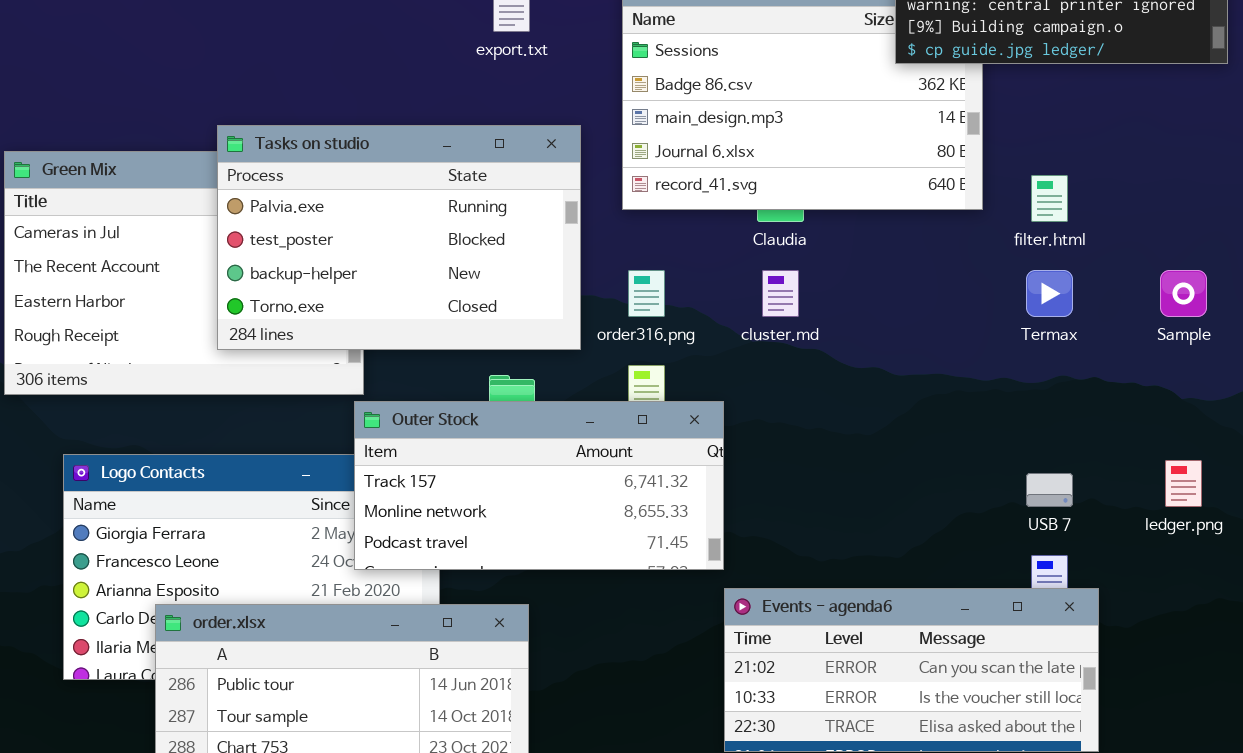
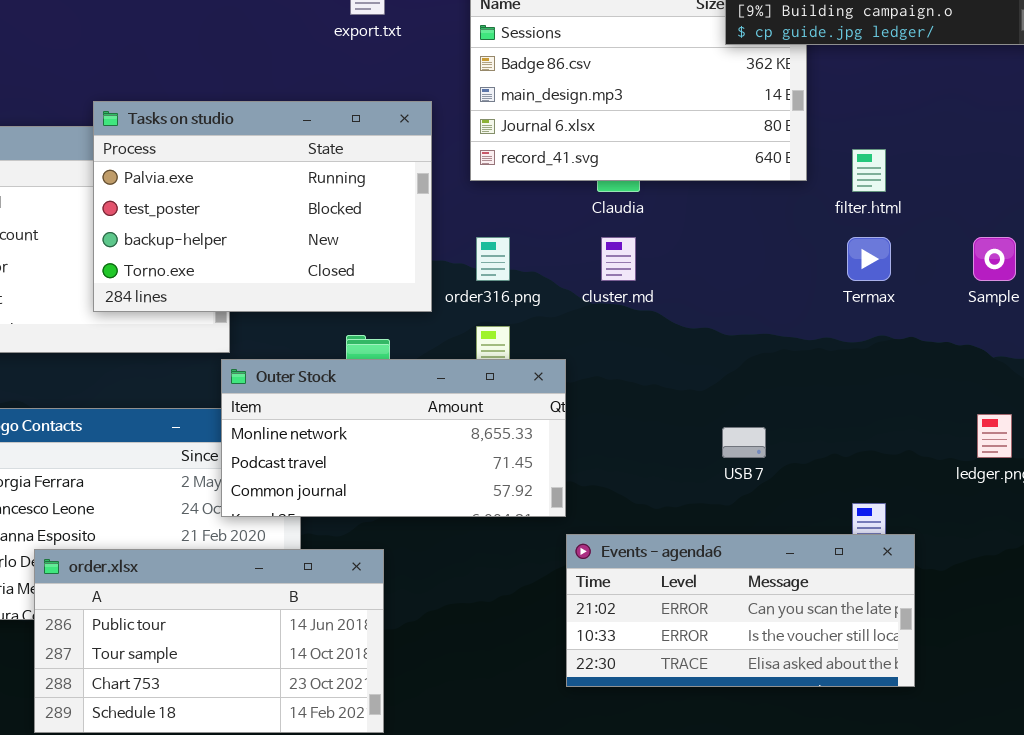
Outer Stock: [354,401,724,570] -> [221,359,566,517], scrolled down 1 row
USB 7: [1026,473,1073,507] -> [722,427,766,458], moved

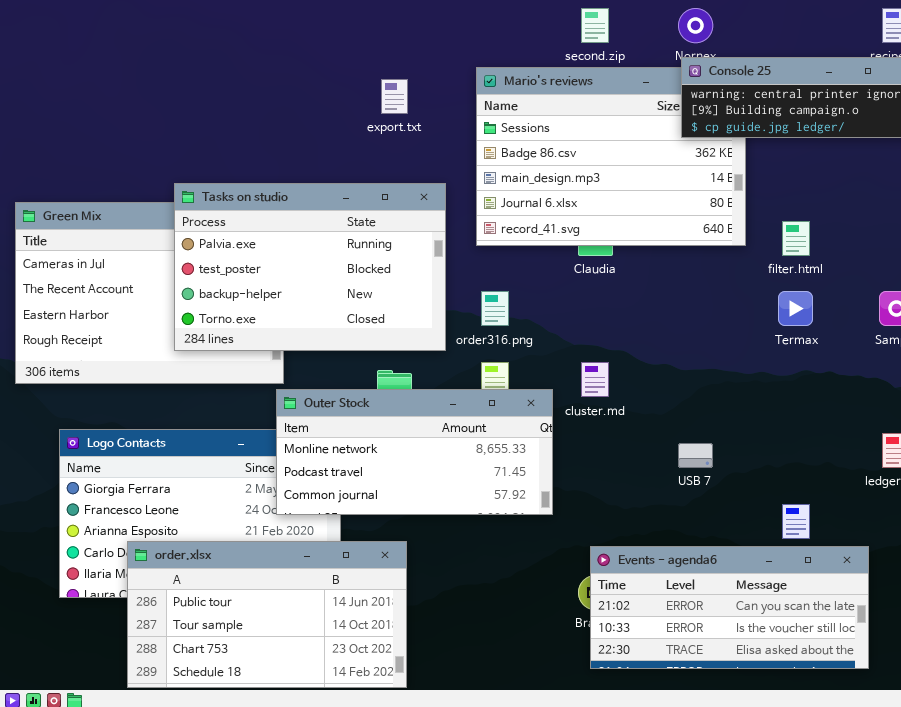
cluster.md: [601,237,636,281] -> [581,362,609,397], moved
Events - agenda6: [566,534,915,687] -> [590,546,869,669], moved

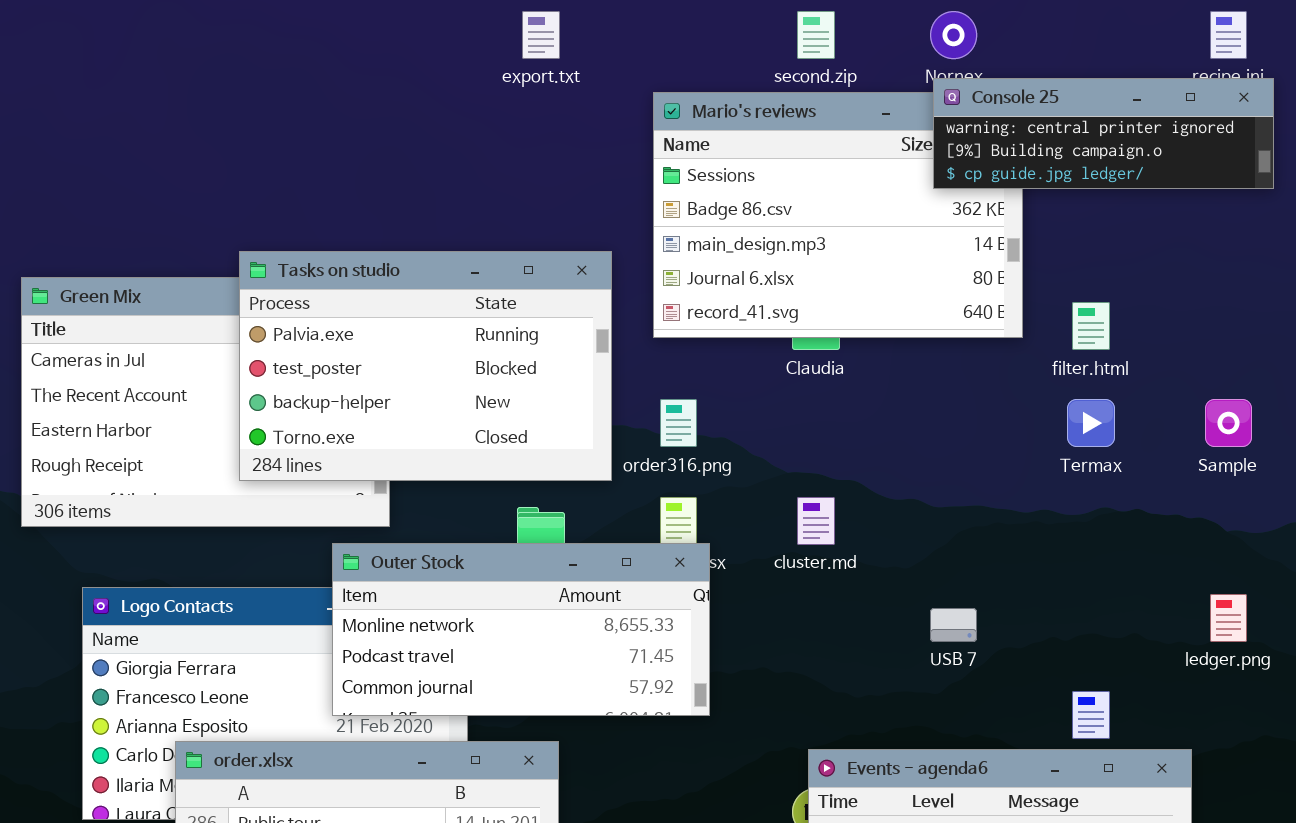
export.txt: [381,79,408,114] -> [522,11,560,59], moved
Outer Stock: [276,389,553,515] -> [332,543,710,716], moved

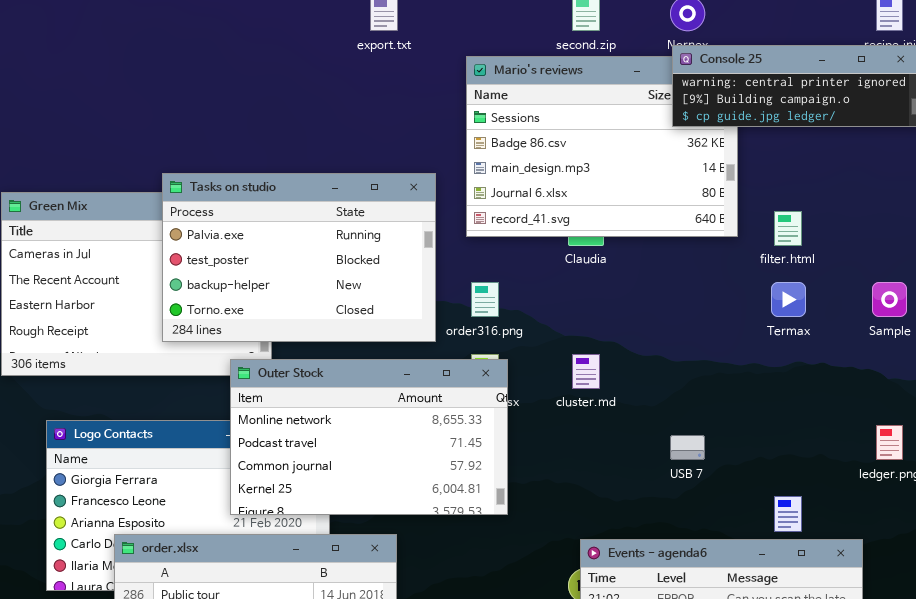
Outer Stock: [332,543,710,716] -> [230,359,508,515], resized

